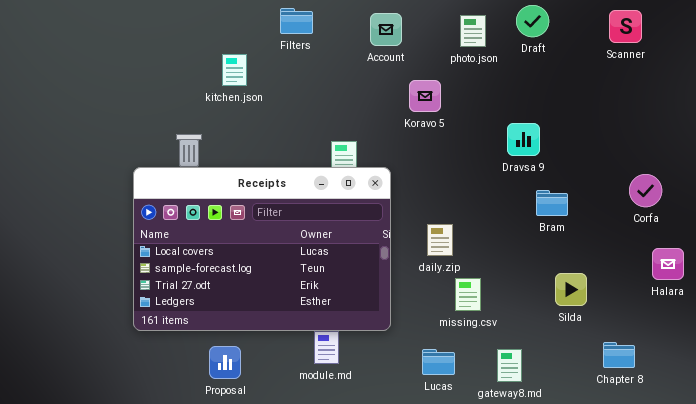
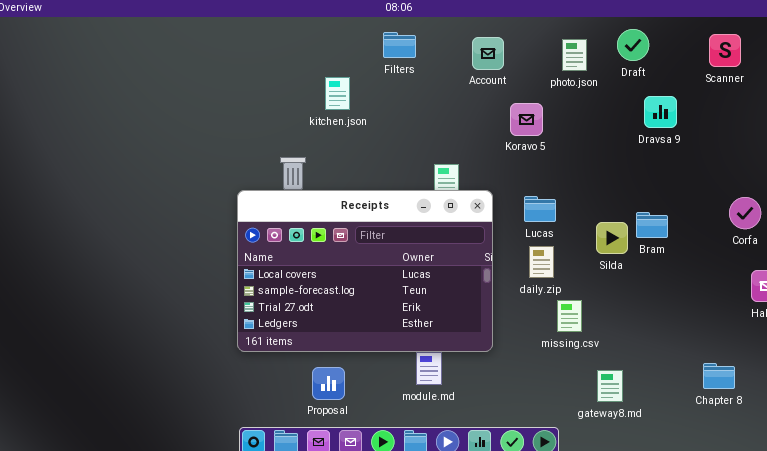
Dravsa 9: [507,123,540,156] -> [644,96,677,128], moved
Silda: [555,273,587,306] -> [596,222,628,254], moved
Lucas: [422,349,455,375] -> [524,196,556,222], moved

